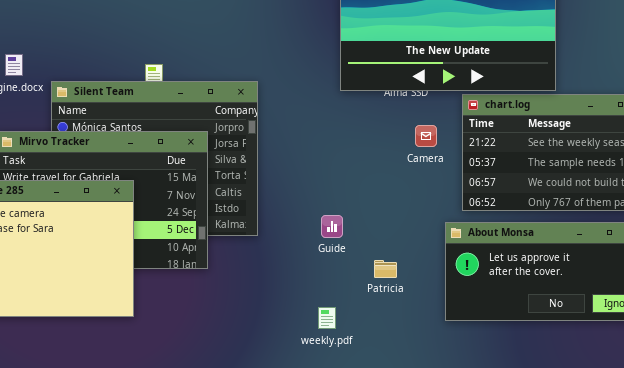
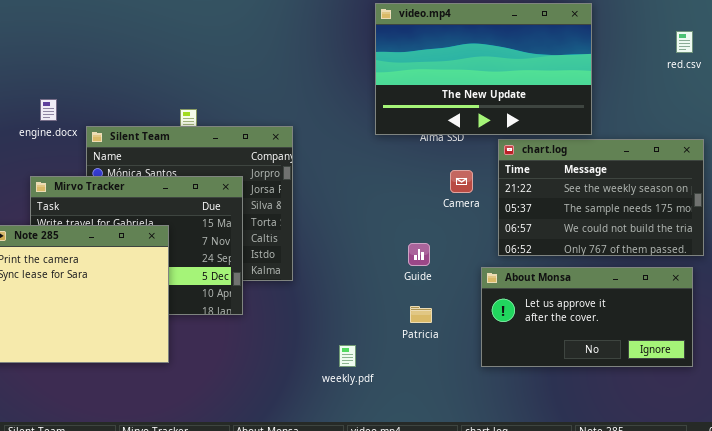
Guide: [321,215,343,238] -> [408,243,430,266], moved
weekly.pdf: [318,307,336,329] -> [339,345,356,367], moved

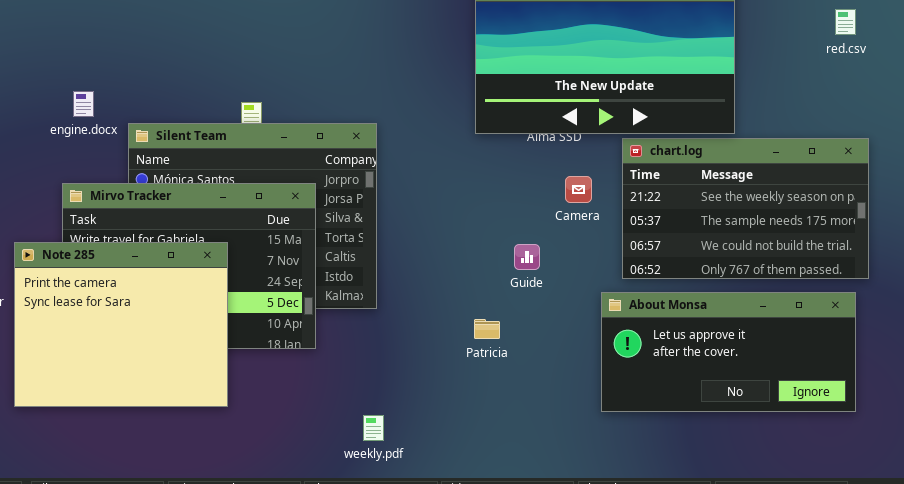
Guide: [408,243,430,266] -> [514,244,540,270], moved
Patricia: [410,306,432,323] -> [474,319,500,339], moved
weekly.pdf: [339,345,356,367] -> [363,415,384,441], moved

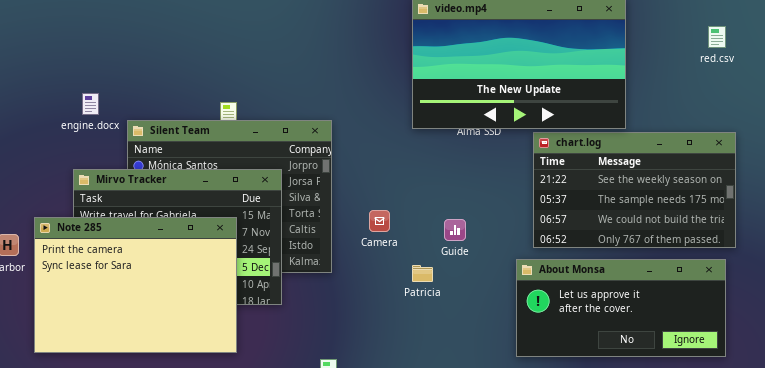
Camera: [565,176,592,203] -> [369,210,390,232], moved
Note 285: [14,242,228,407] -> [34,217,237,353], resized
Patricia: [474,319,500,339] -> [412,265,433,282], moved

